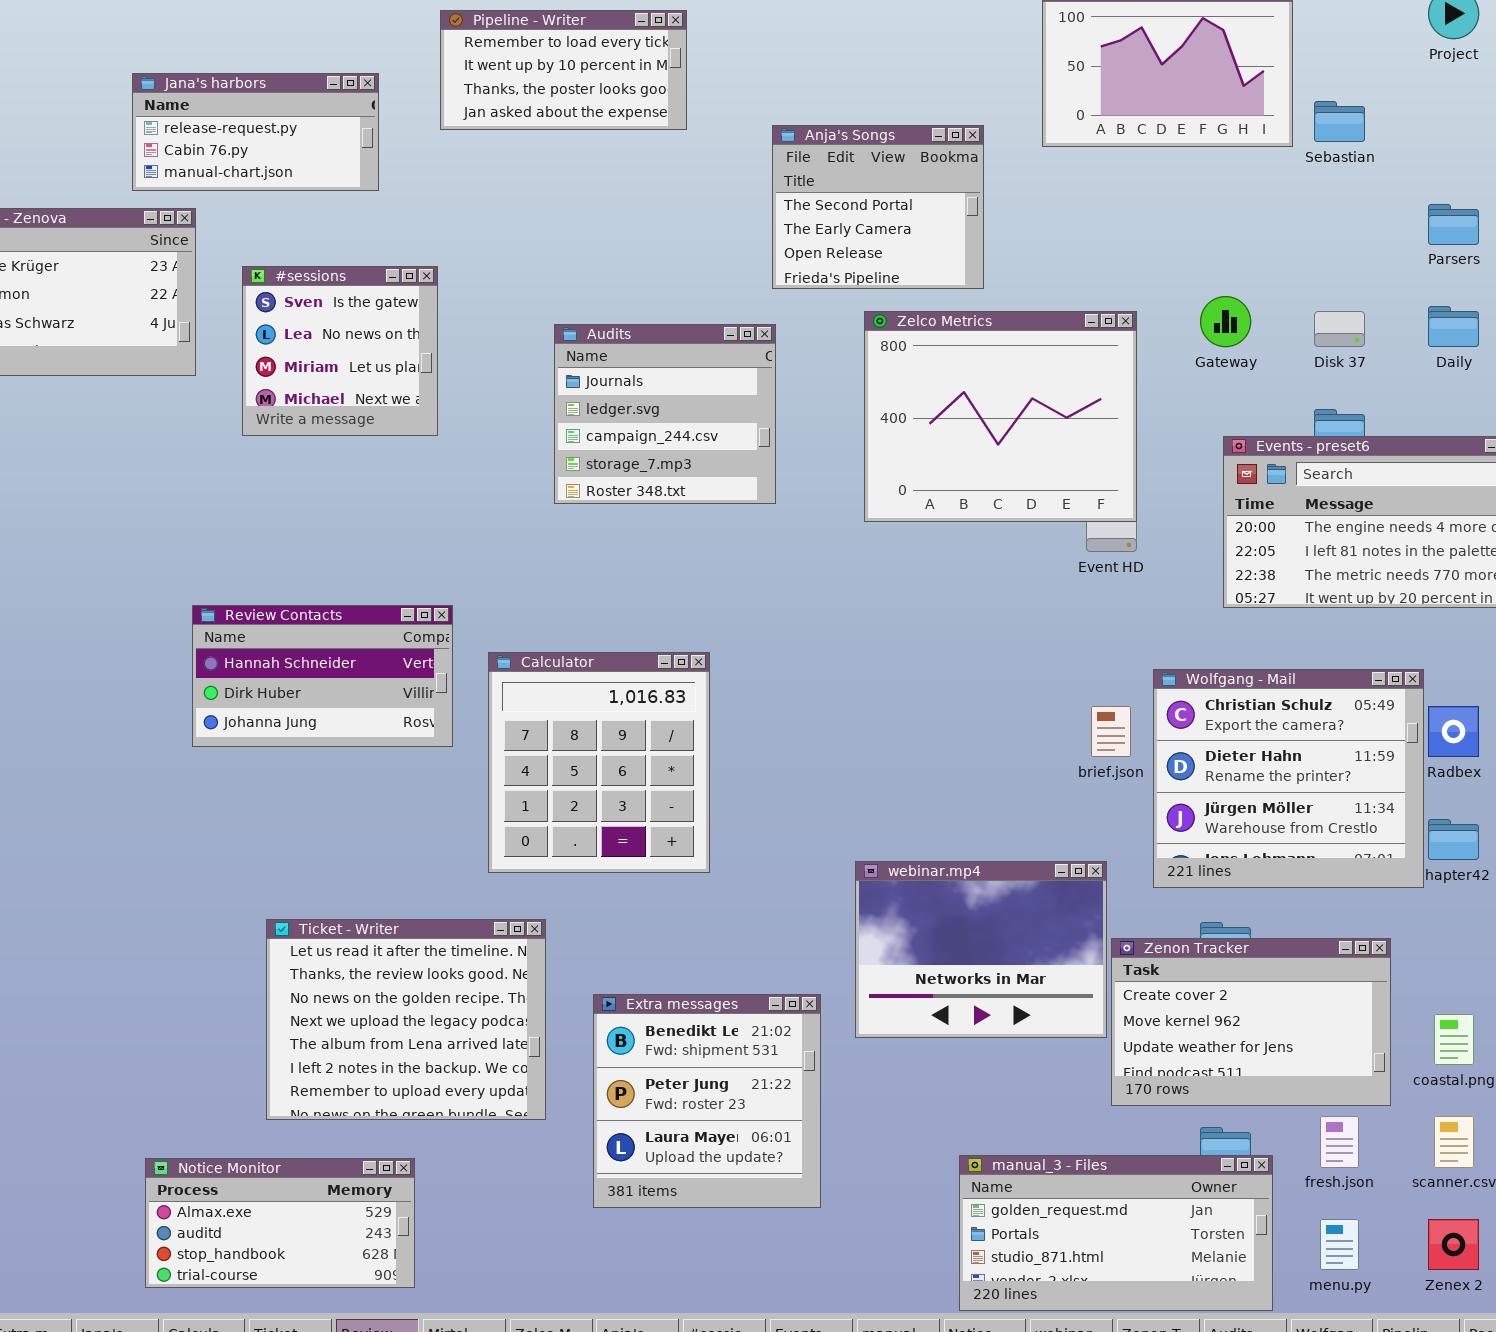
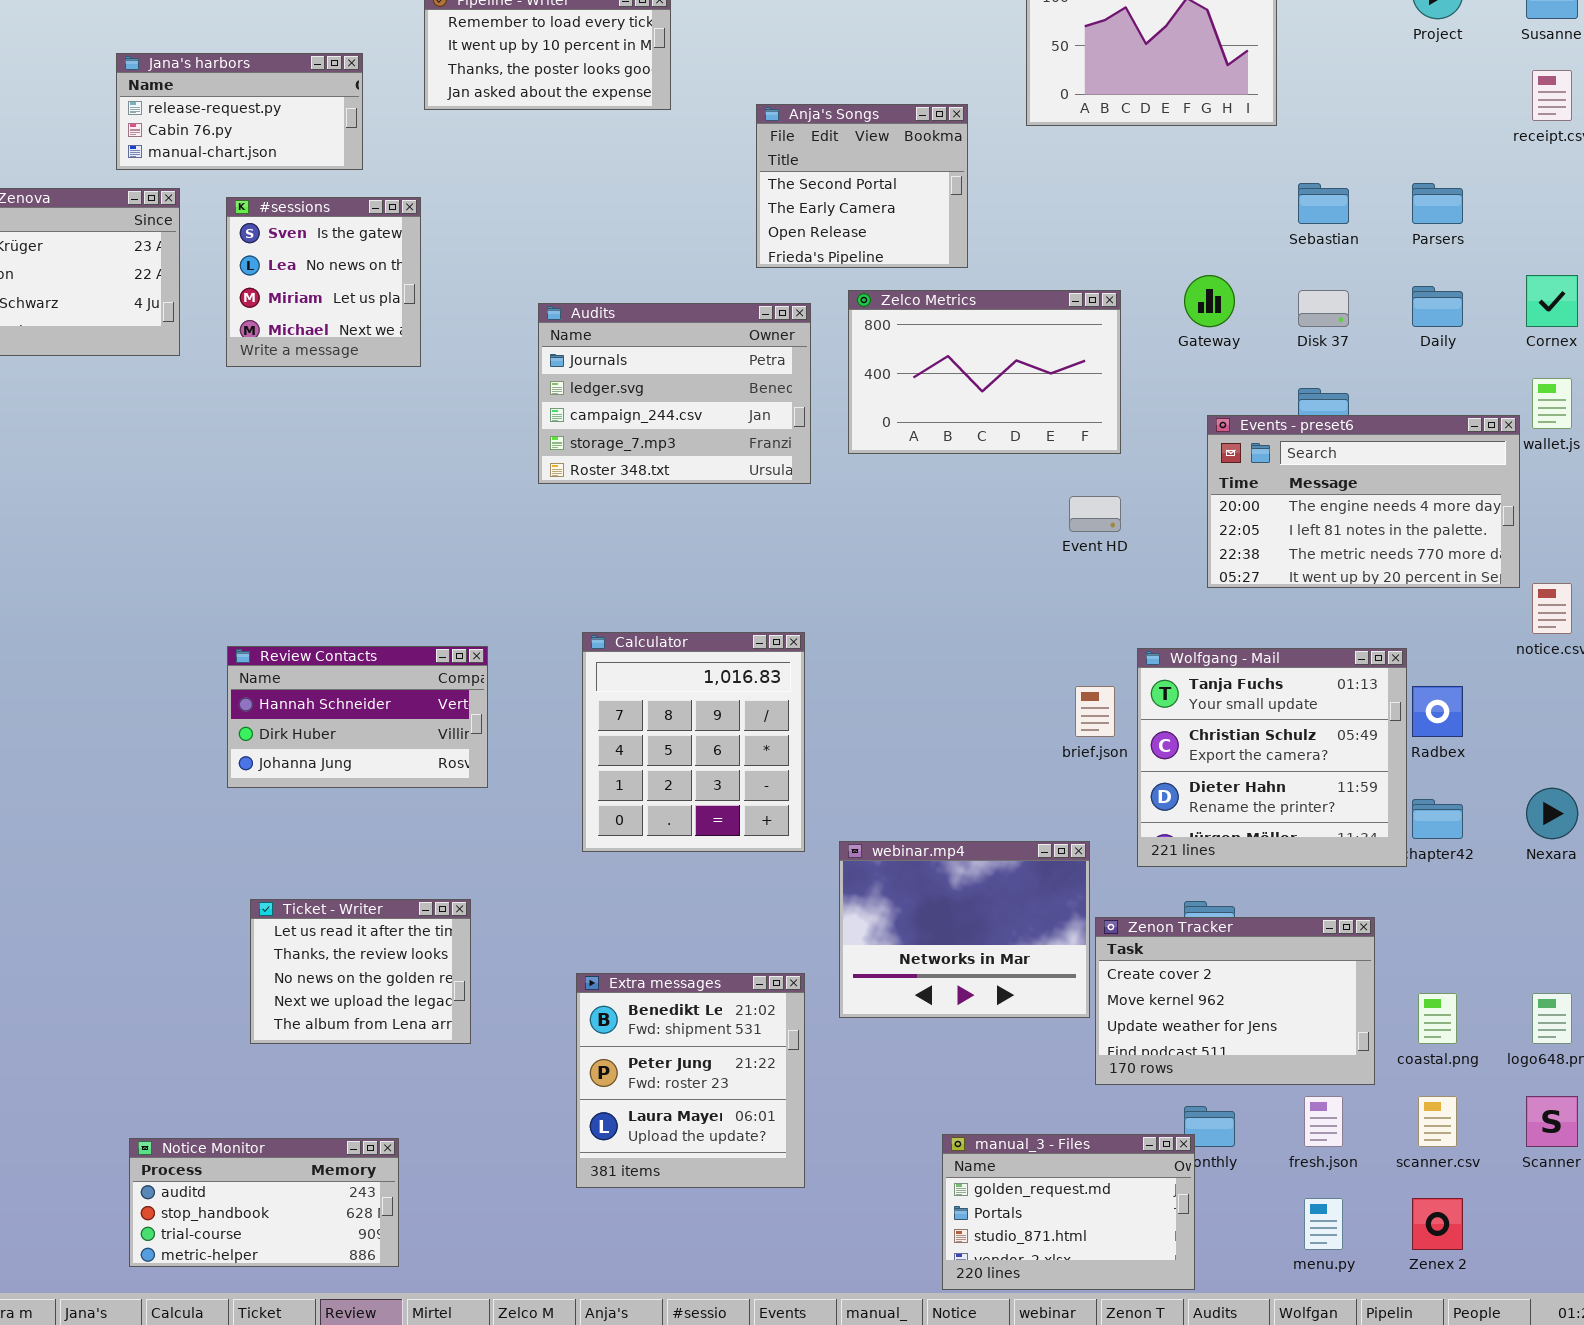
Sebastian: [1314,101,1365,142] -> [1298,183,1349,224], moved
#sessions: [242,266,438,436] -> [226,197,421,367], moved
Zelco Metrics: [864,311,1137,522] -> [848,290,1121,454], resized
Audits: [554,324,776,504] -> [538,303,811,484], resized
Review Contacts: [192,605,453,747] -> [227,646,488,788], moved
Calculator: [488,652,710,873] -> [582,632,805,852], moved
Wolfgang - Mail: [1153,669,1424,888] -> [1137,648,1407,867], scrolled up 1 row
Ticket - Writer: [266,919,546,1120] -> [250,899,471,1044], resized
manual_3 - Files: [959,1155,1273,1311] -> [942,1134,1195,1290], resized
Notice Monitor: [145,1158,415,1288] -> [129,1138,399,1267], scrolled down 1 row

